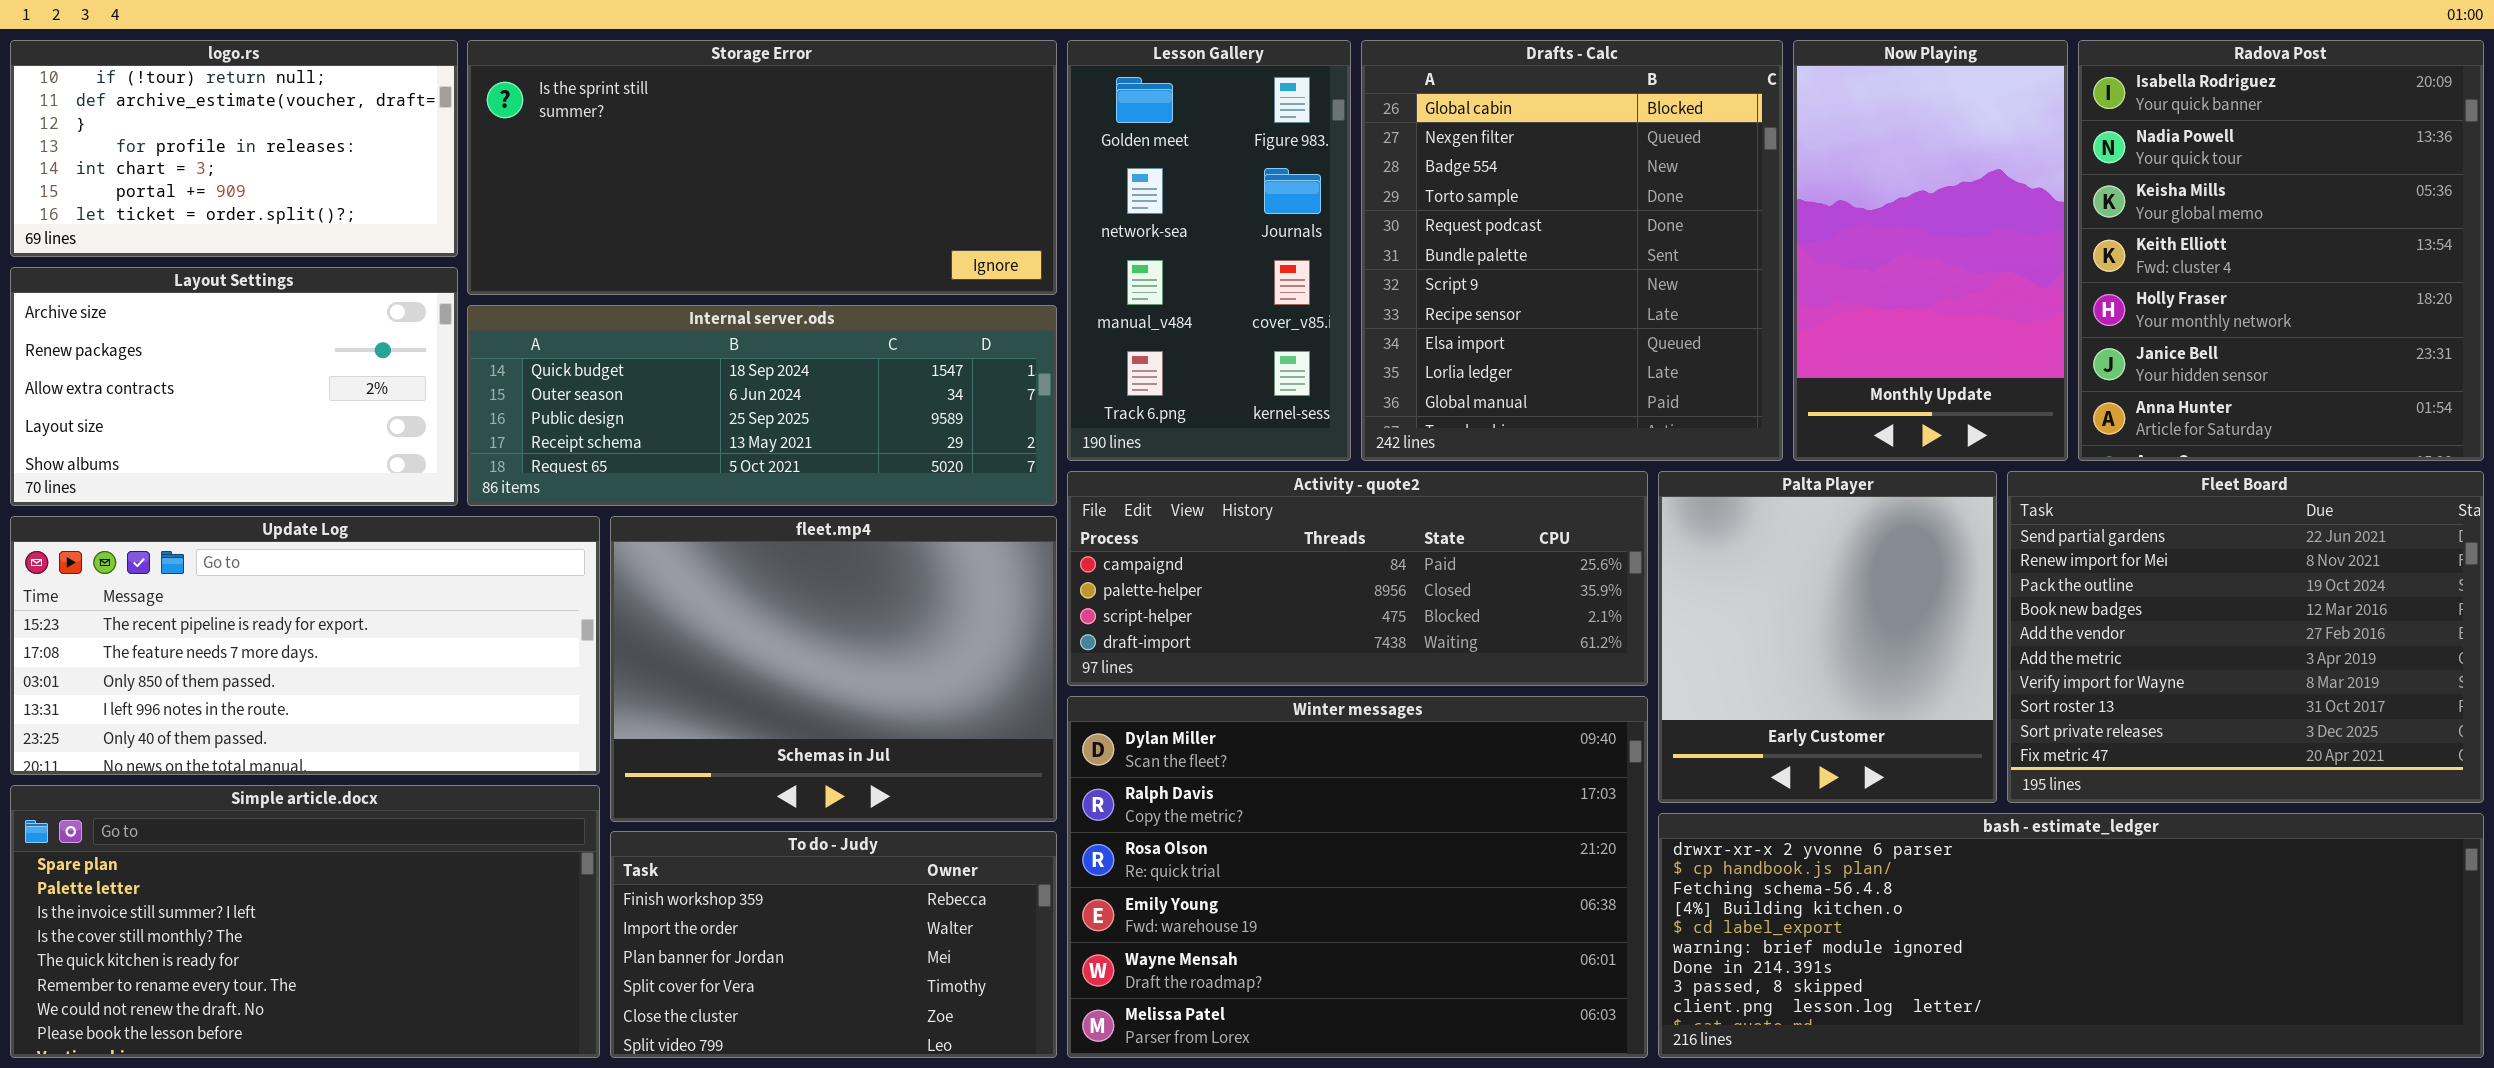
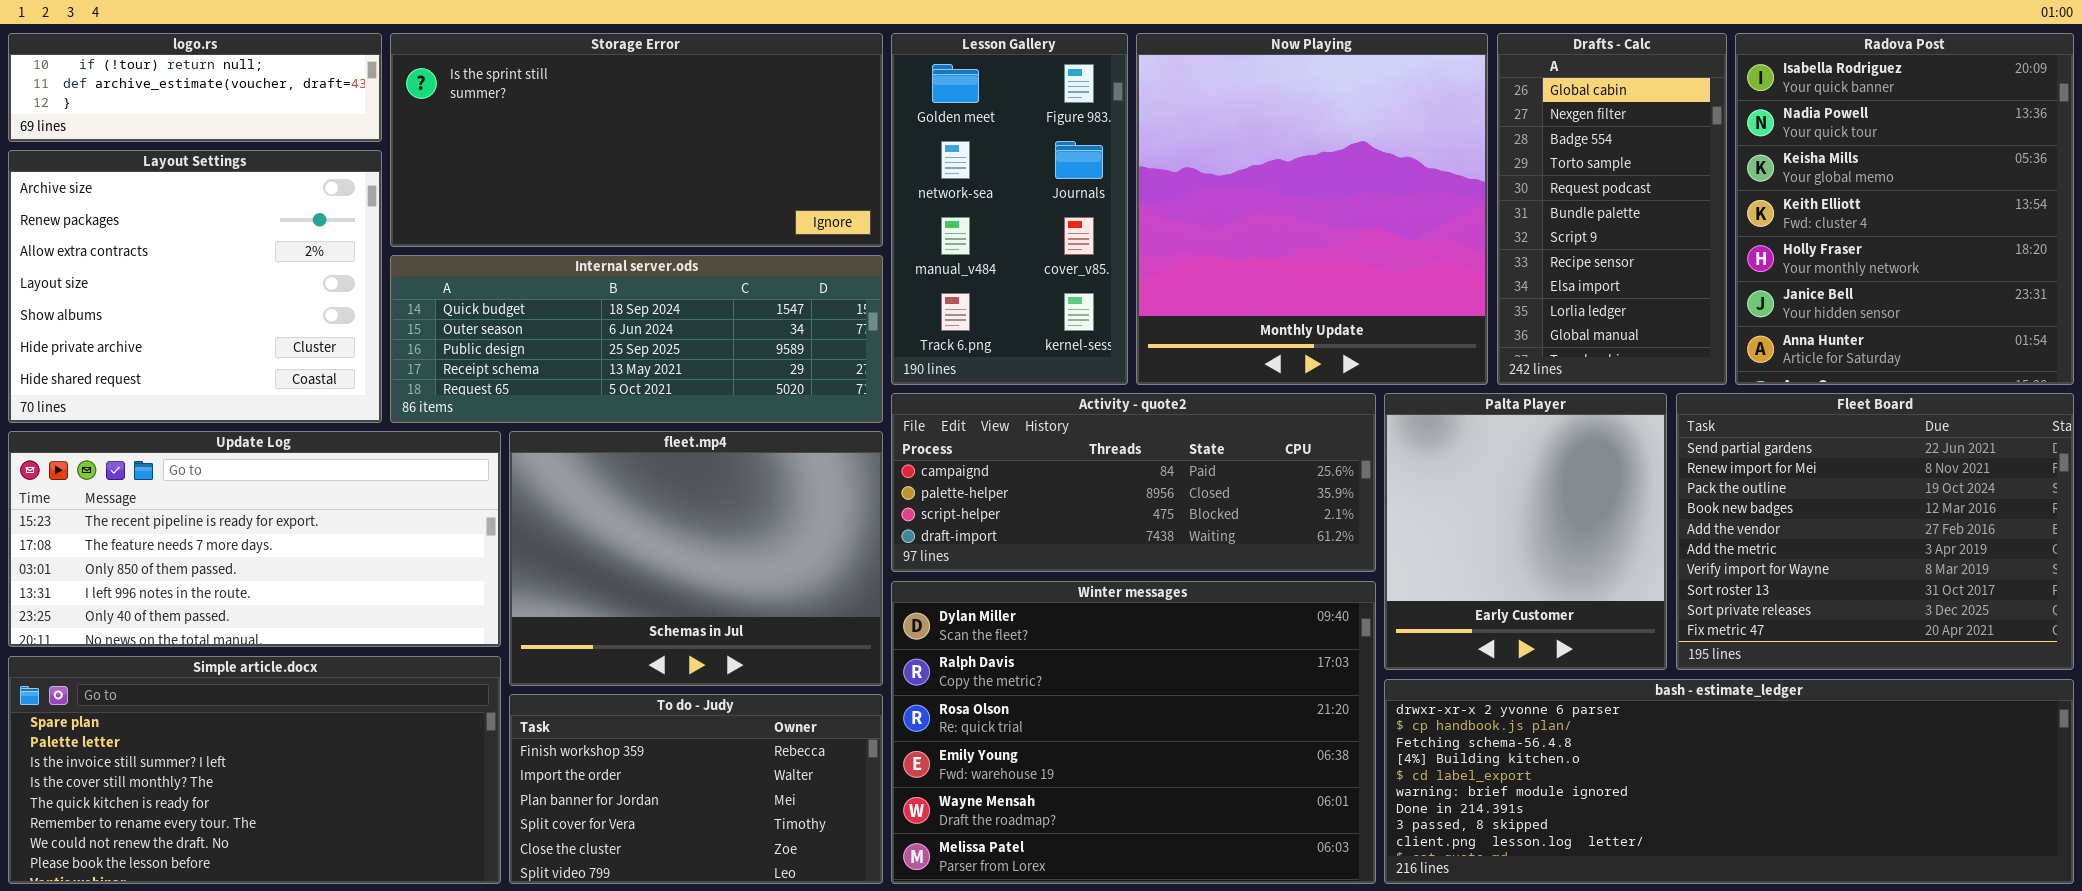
logo.rs: [10,40,458,257] -> [8,33,382,142], resized
Drafts - Calc: [1361,40,1783,461] -> [1497,33,1727,385], moved, resized
Now Playing: [1793,40,2068,461] -> [1136,33,1488,385], moved, resized
Layout Settings: [10,267,458,506] -> [8,150,382,423], resized

